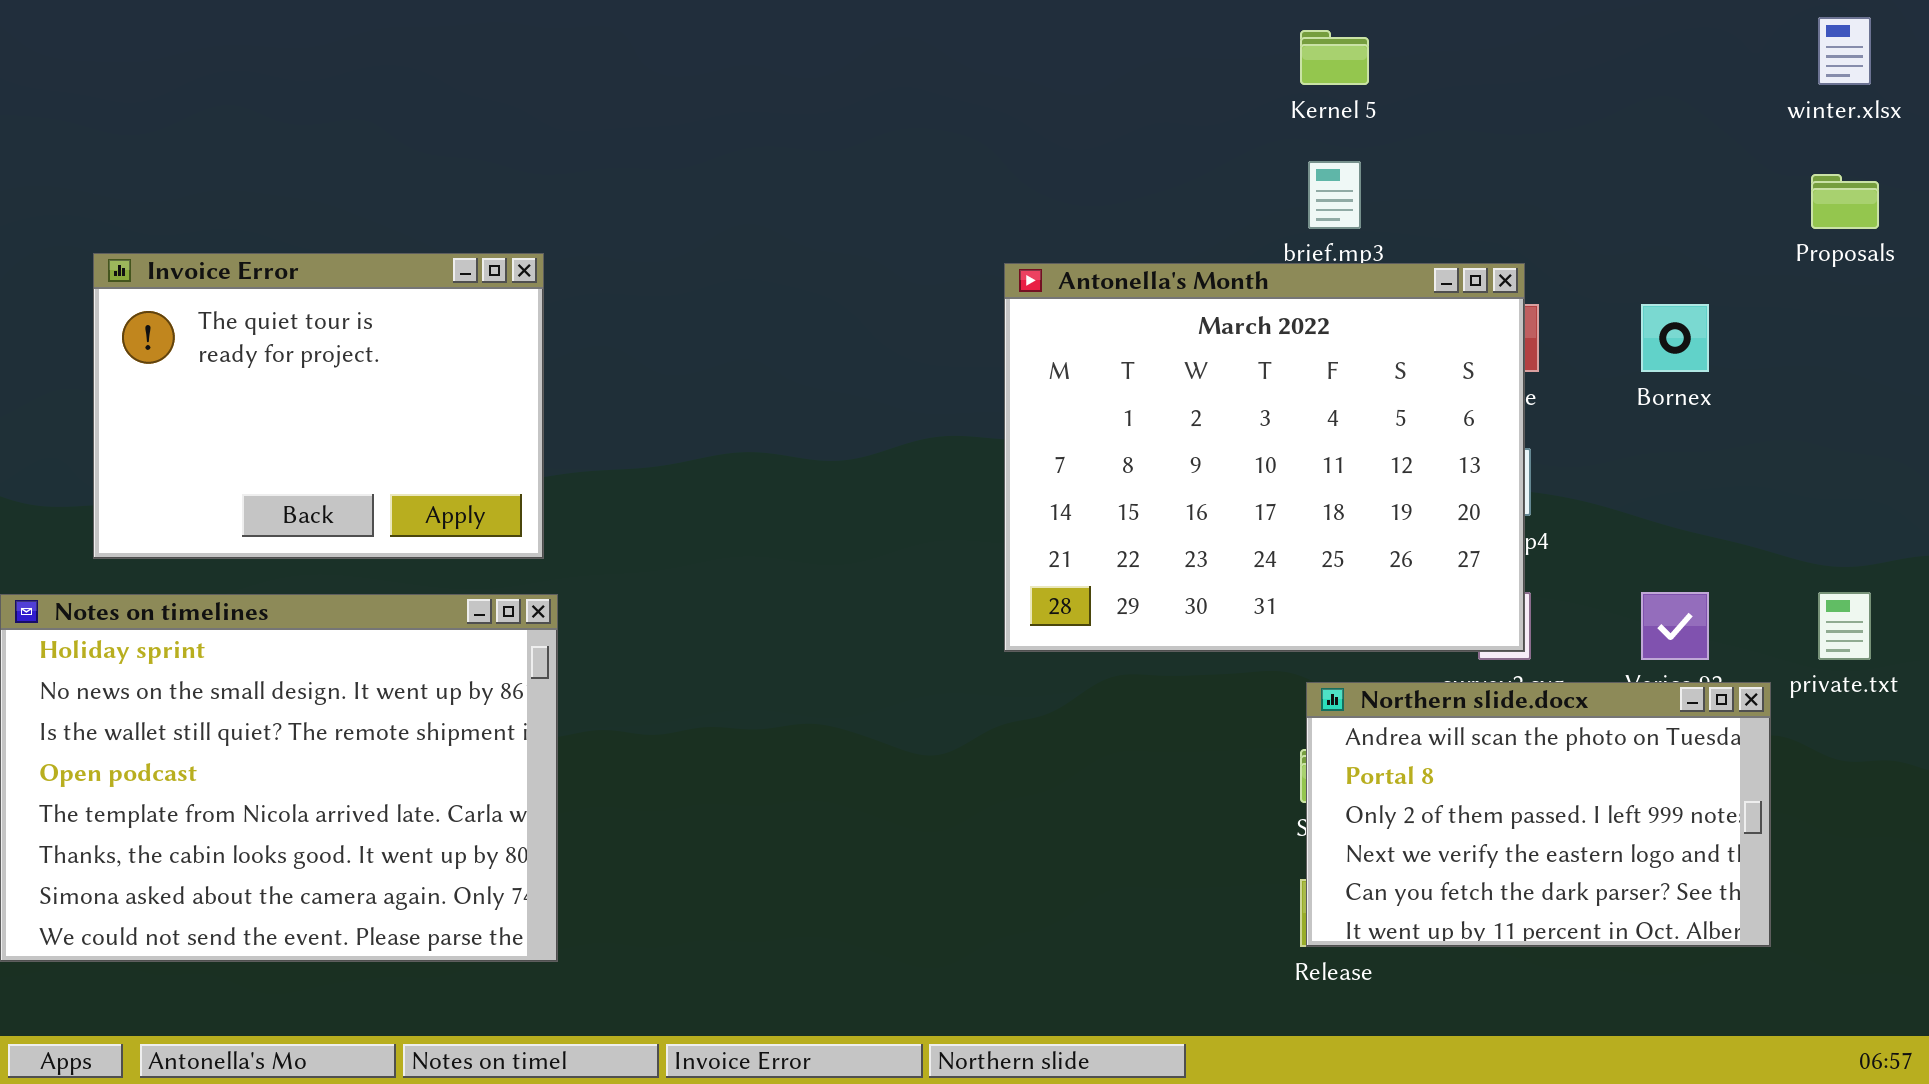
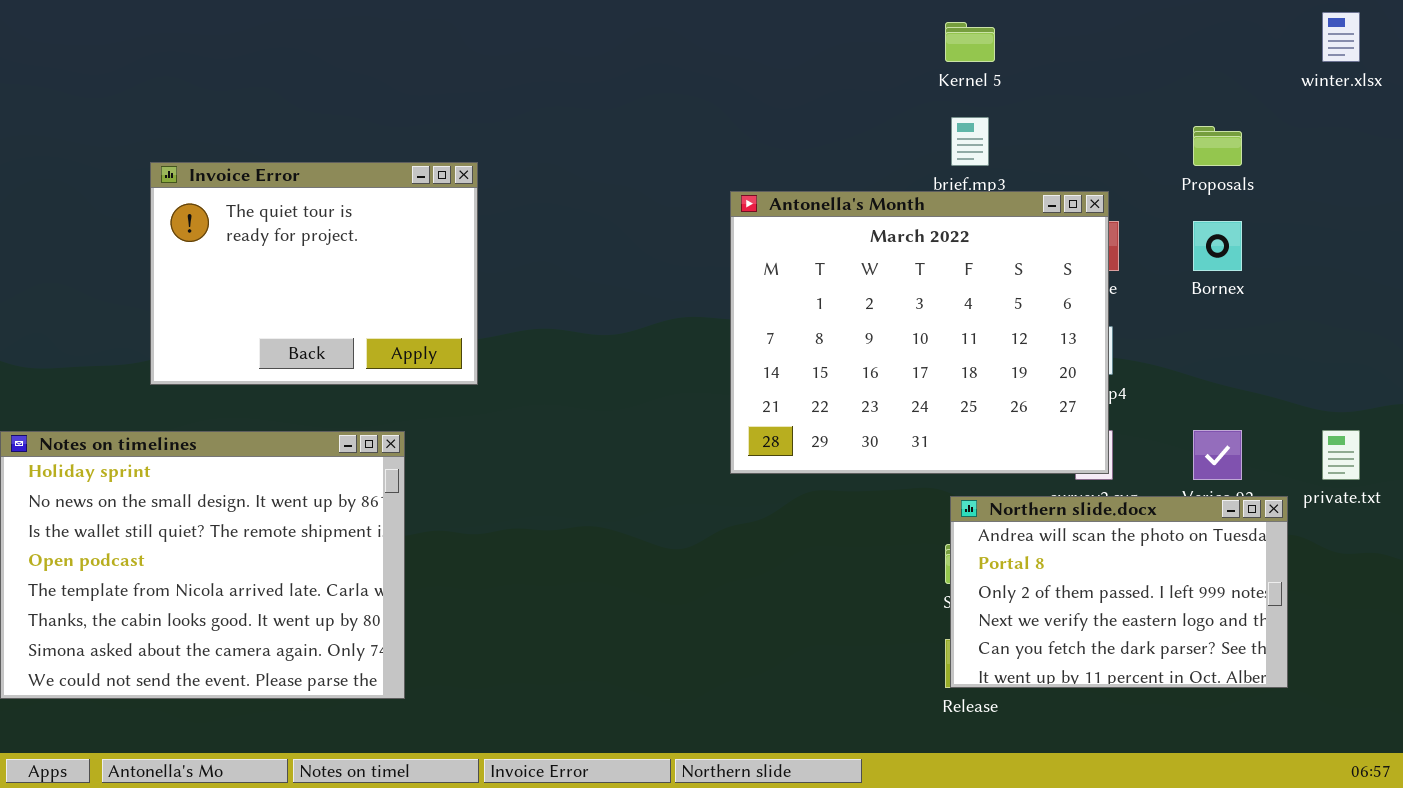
Proposals: [1811,174,1879,229] -> [1193,126,1242,166], moved
Invoice Error: [93,253,544,559] -> [150,162,478,385], moved

